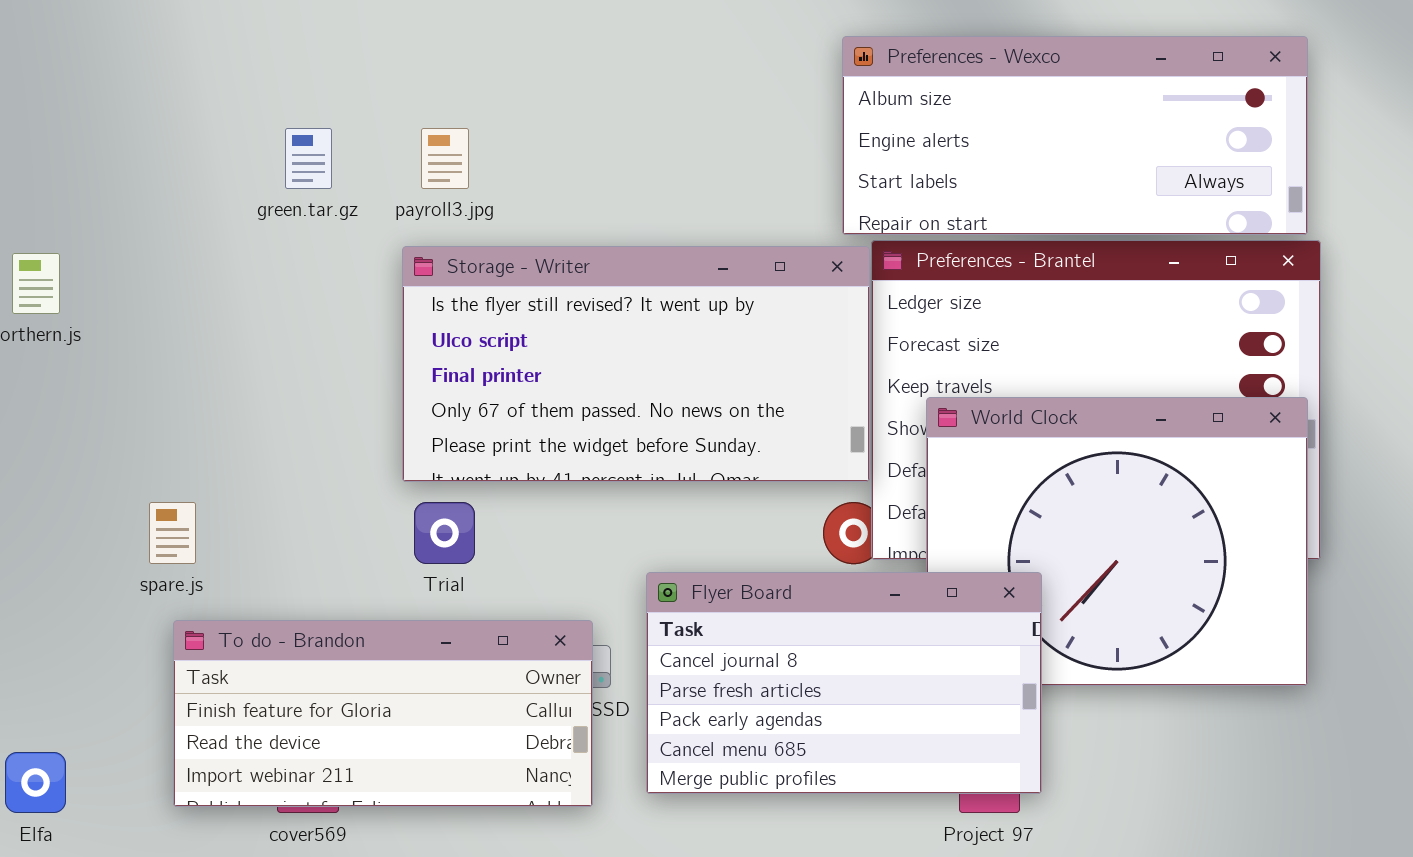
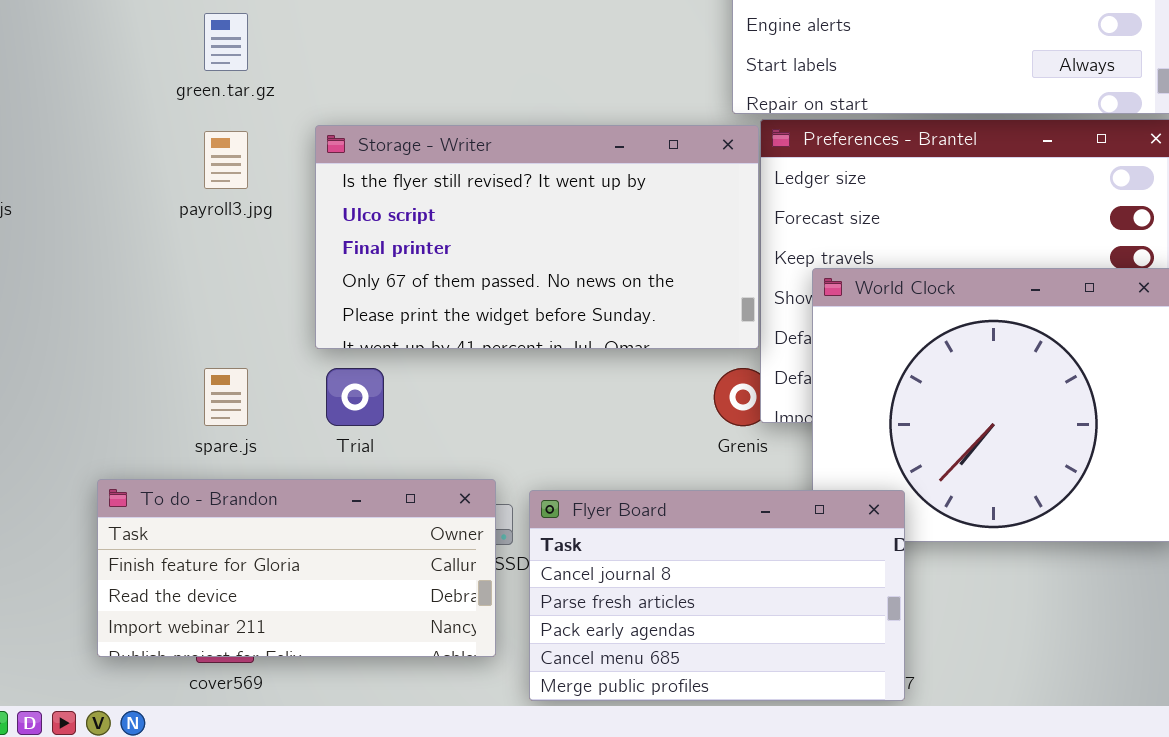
payroll3.jpg: [421,128,469,189] -> [204,131,248,189], moved
spare.js: [149,502,196,564] -> [204,368,248,426], moved
Flyer Board: [646,572,1042,794] -> [529,490,905,701], moved

